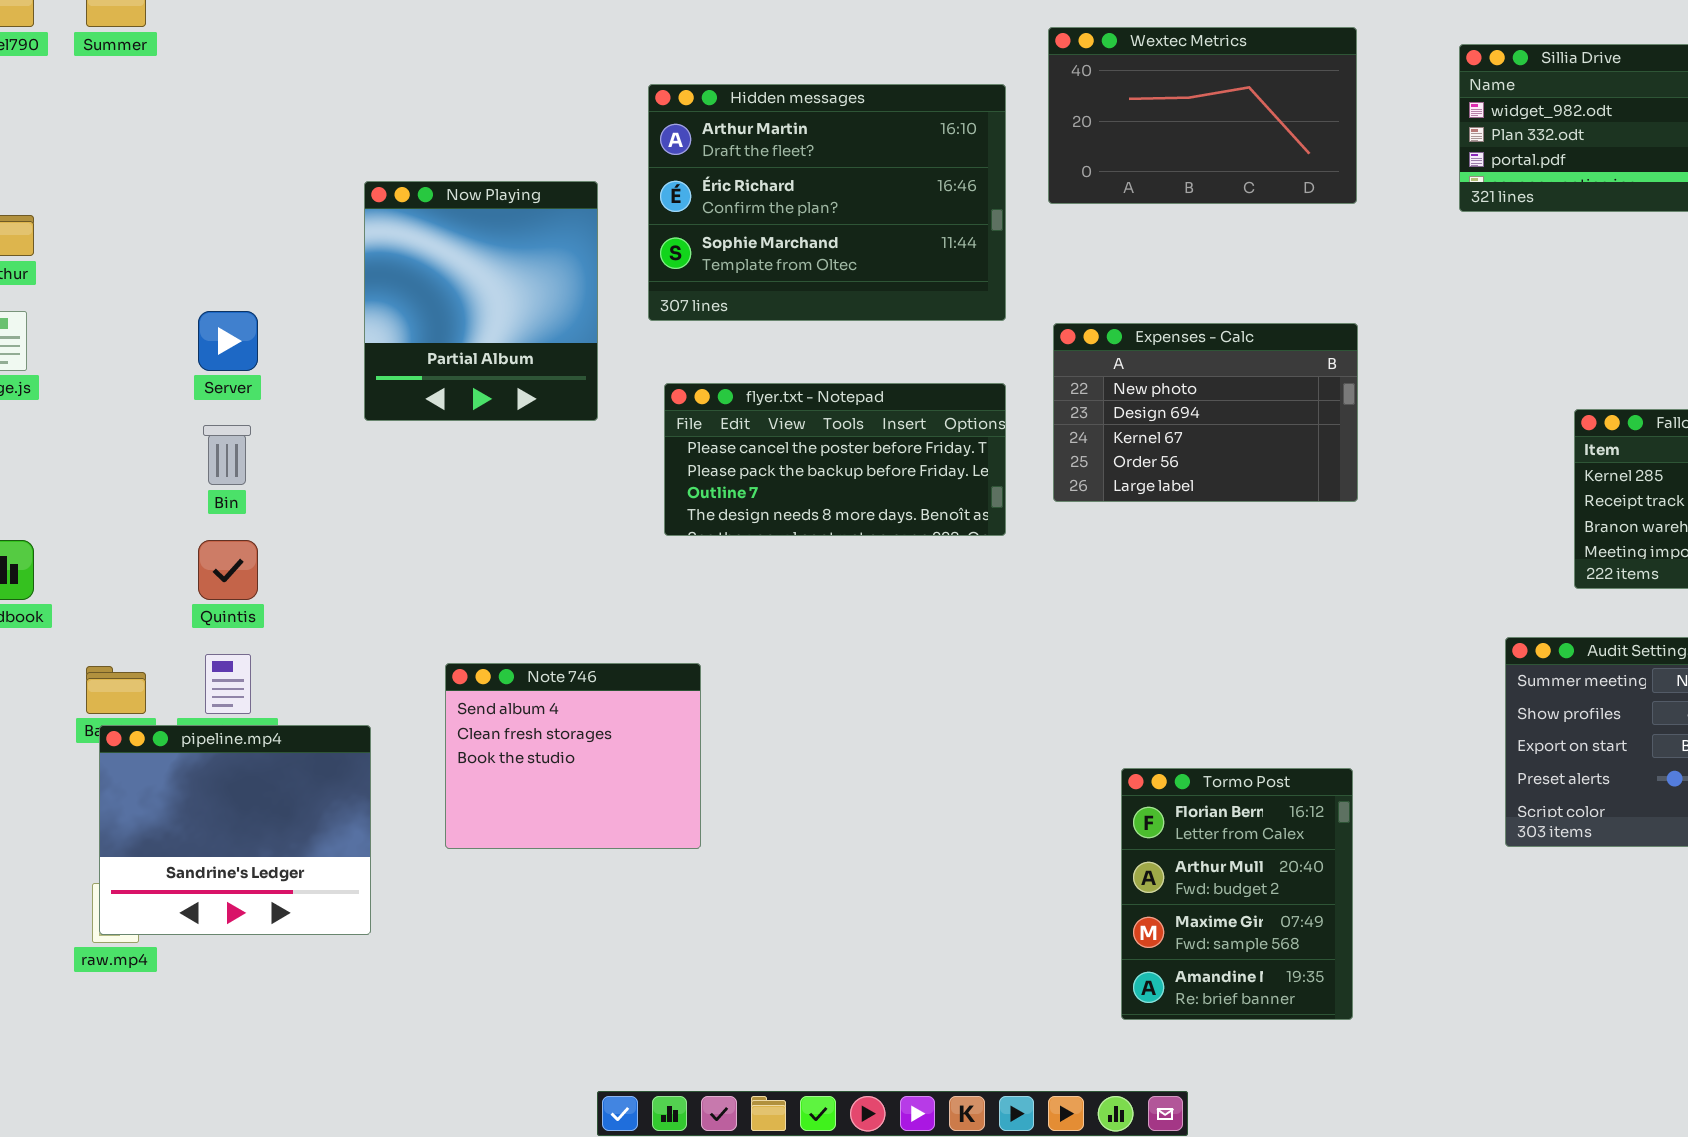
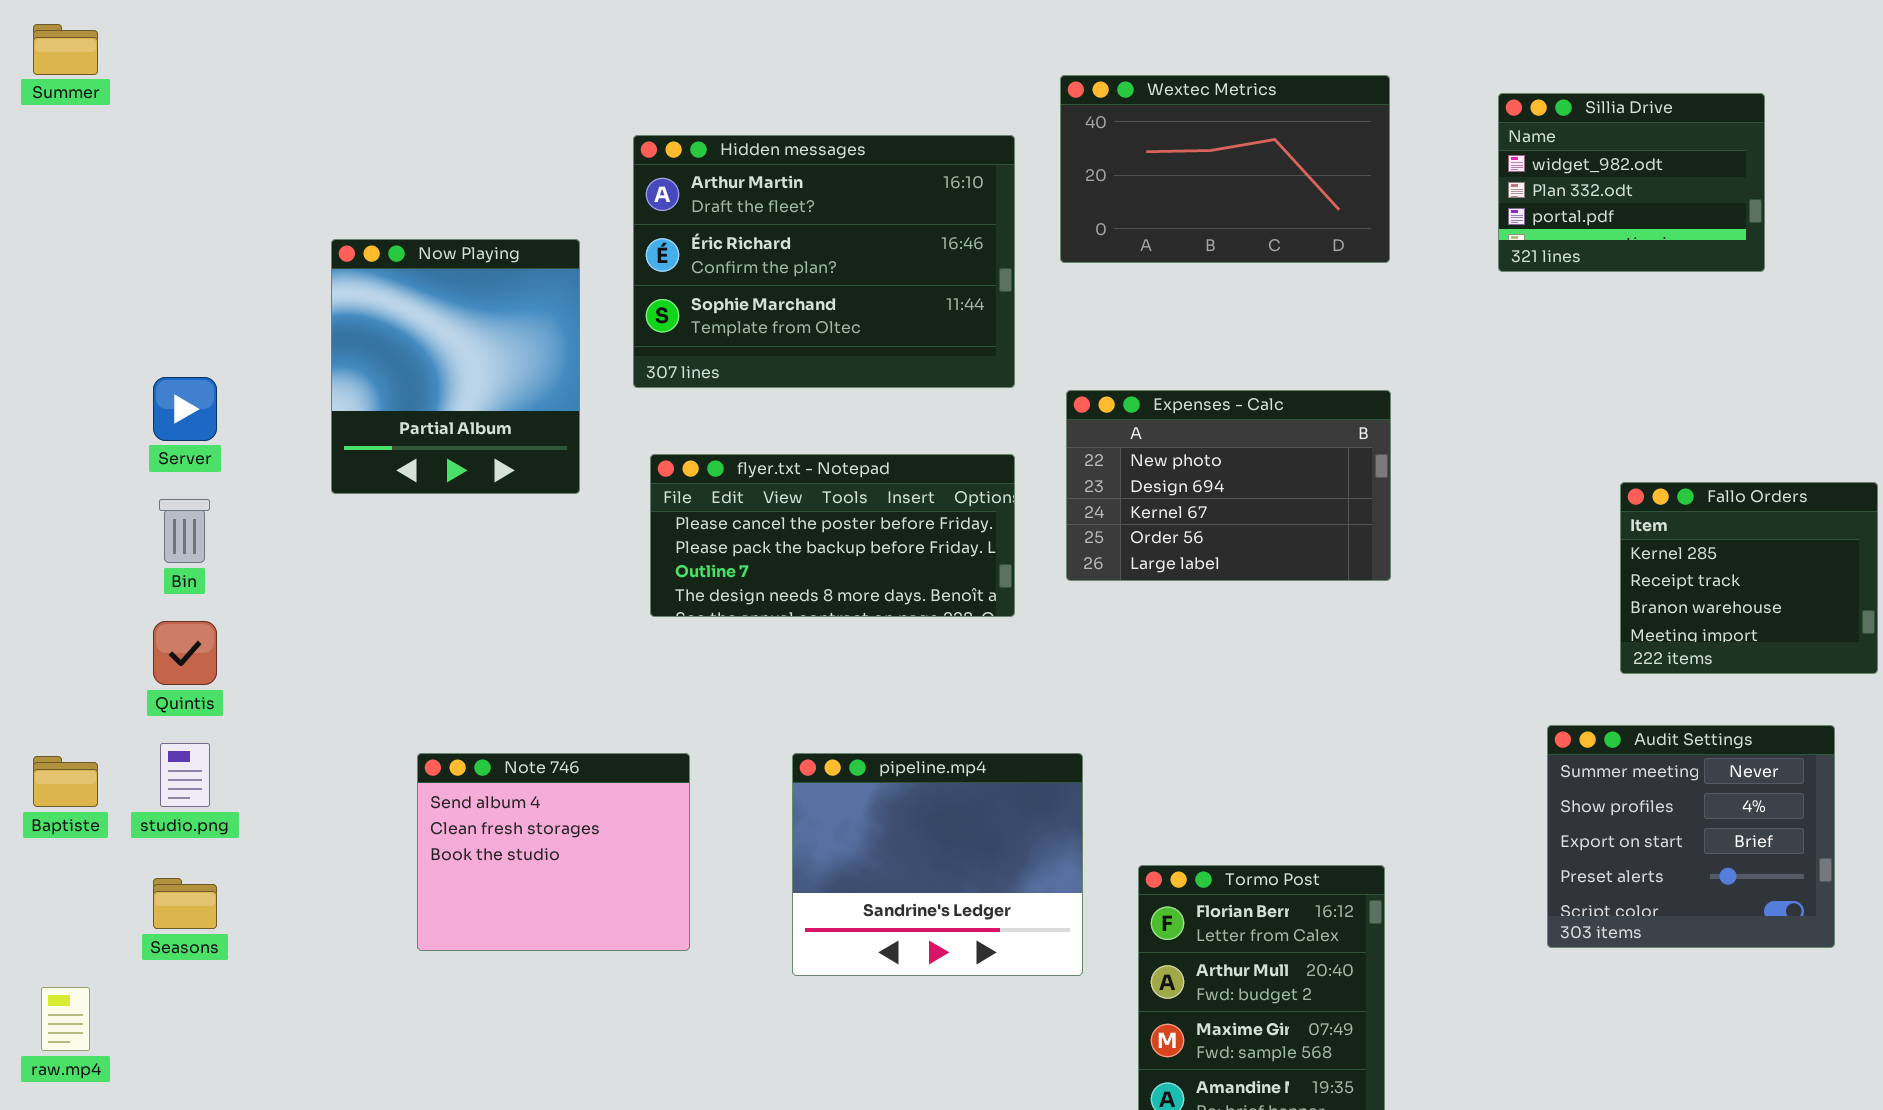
pipeline.mp4: [99,725,371,935] -> [792,753,1083,976], moved

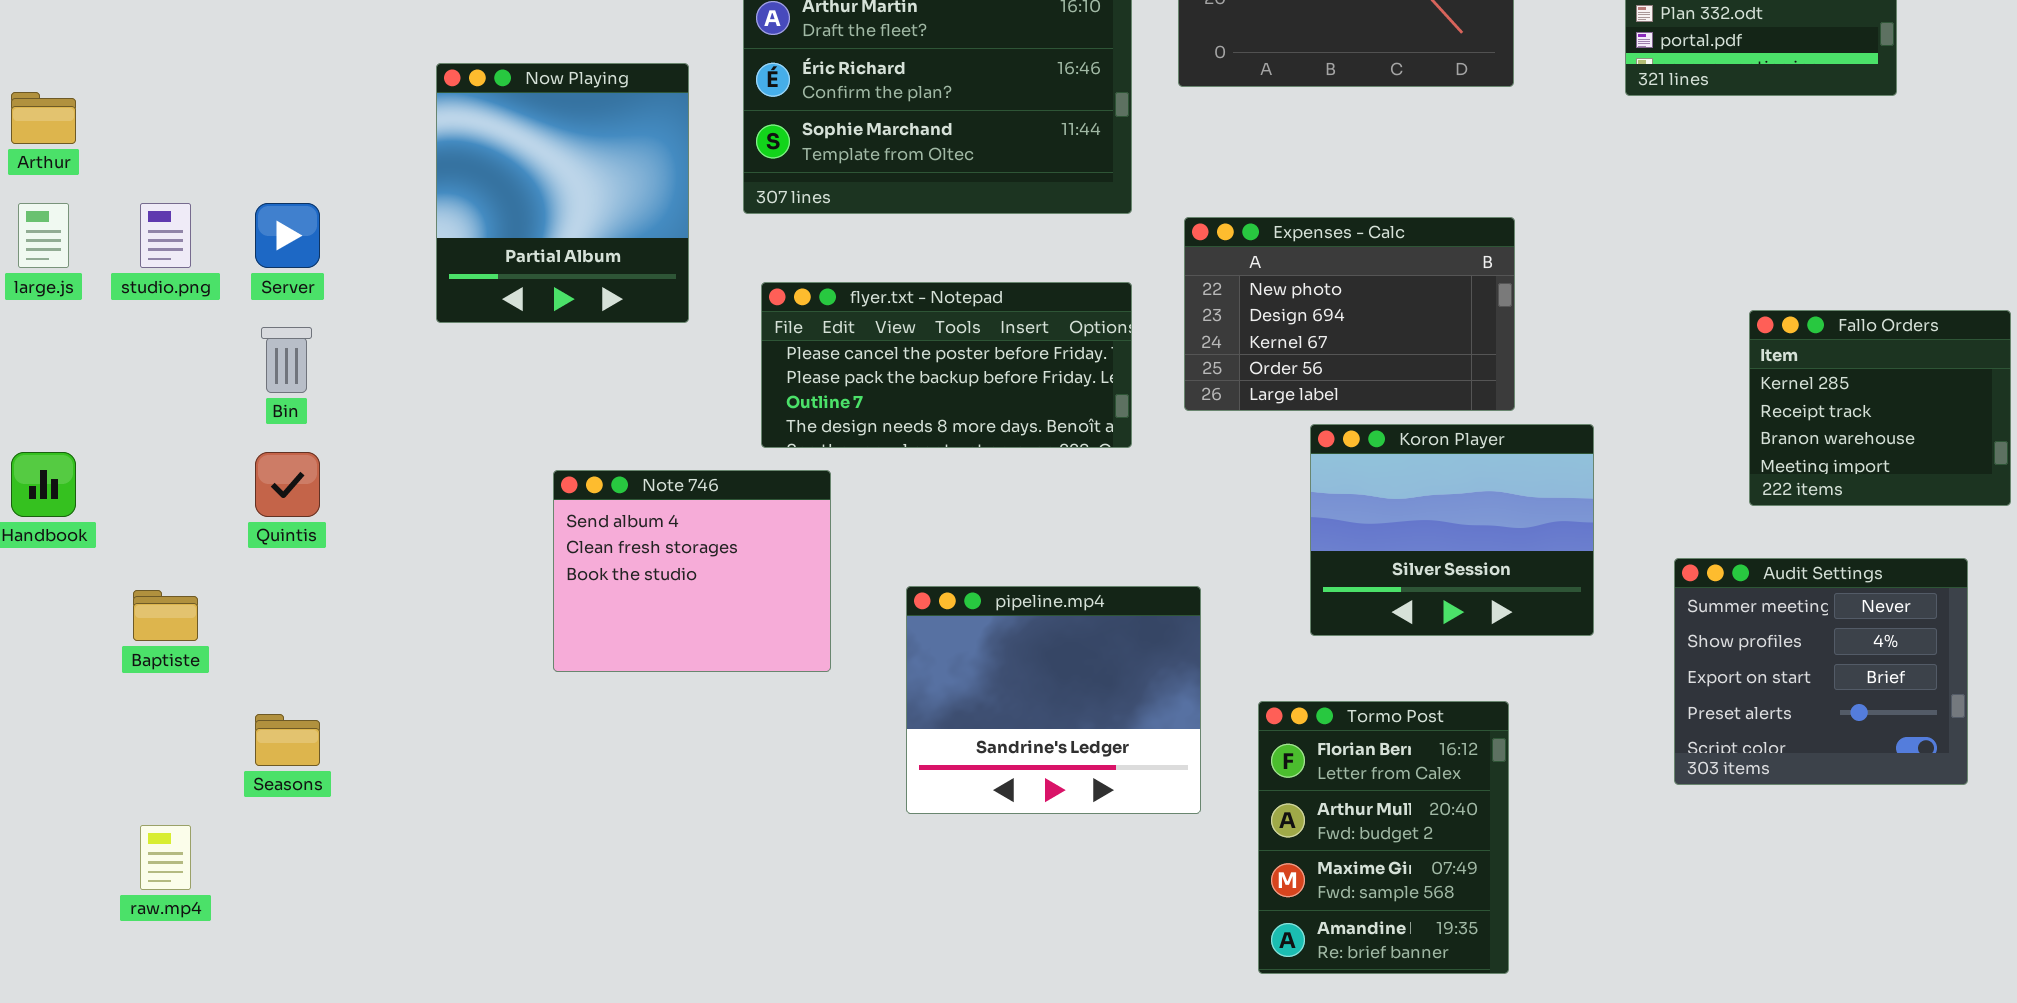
Koron Player: none -> [1310,424,1594,636], opened
studio.png: [160,743,210,807] -> [140,203,191,268], moved
Note 746: [417,753,690,951] -> [553,470,831,672], moved

